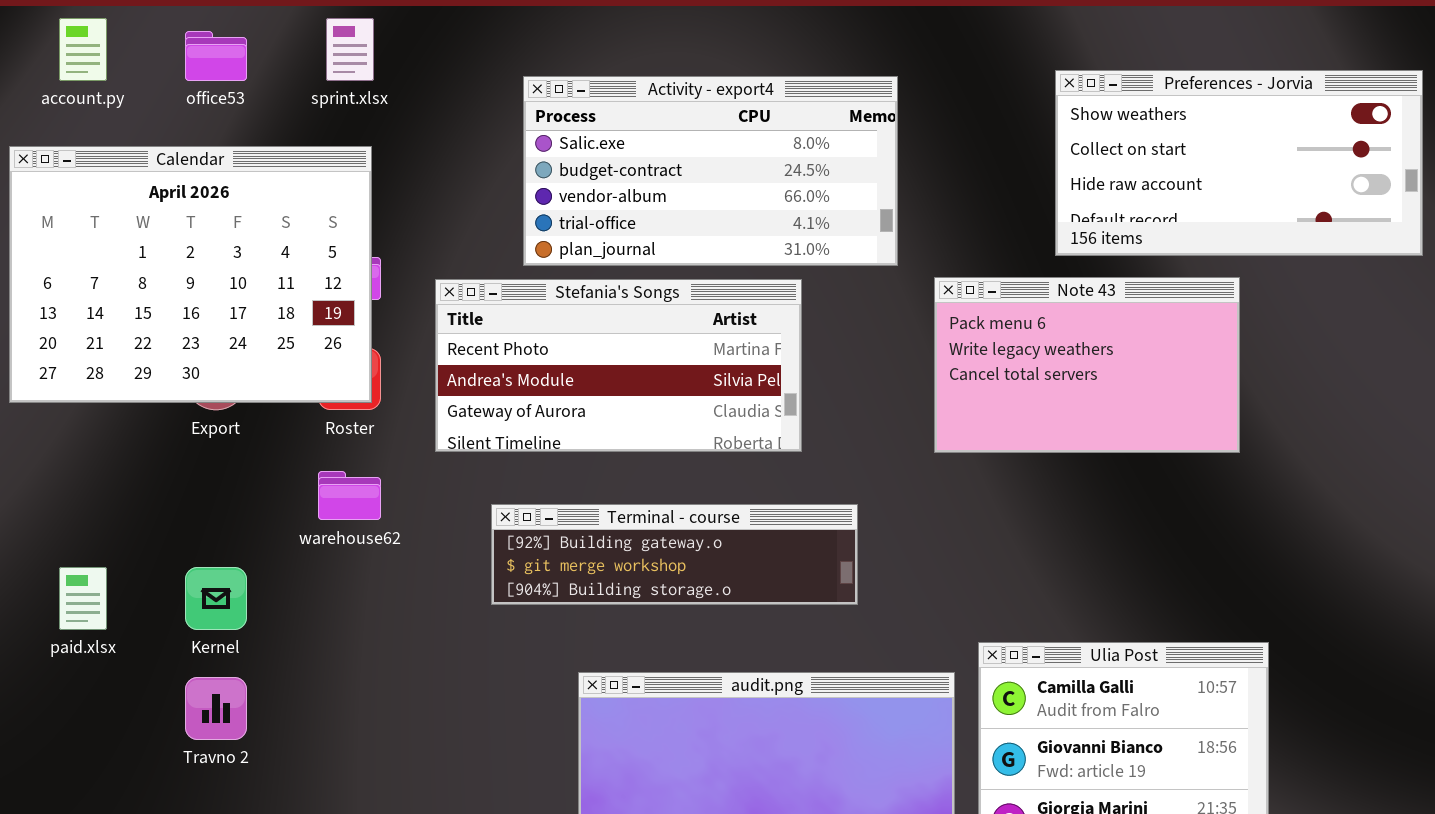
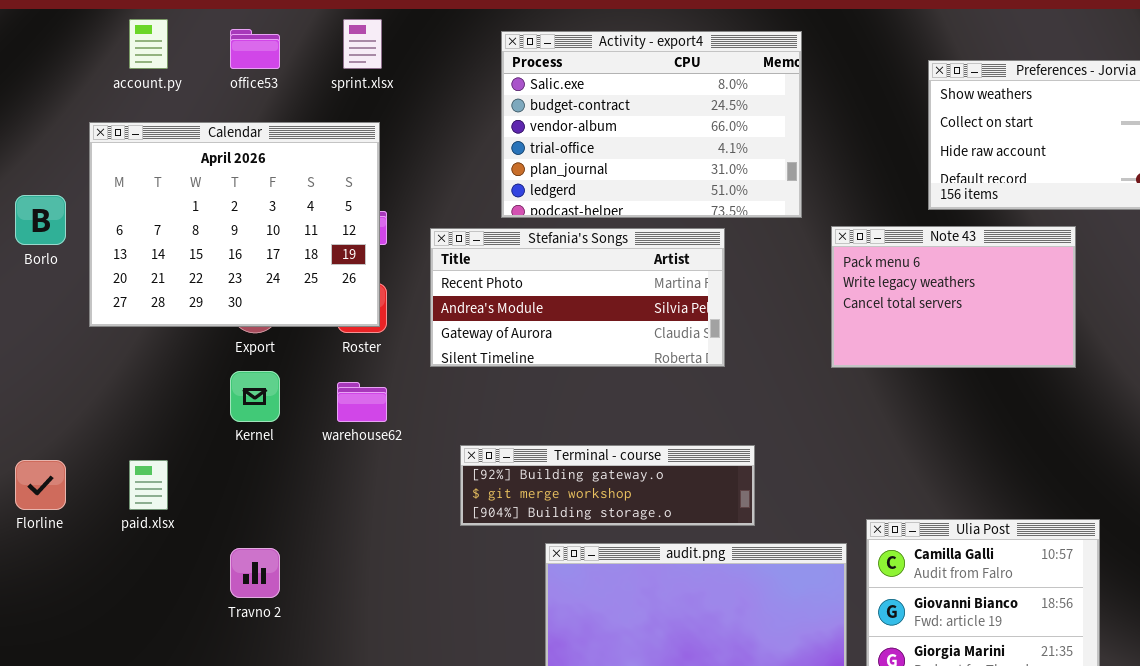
Activity - export4: [523,76,898,266] -> [501,31,802,218], resized
Terminal - course: [491,504,858,605] -> [460,445,755,526], moved
Kernel: [185,567,247,630] -> [230,371,280,422], moved

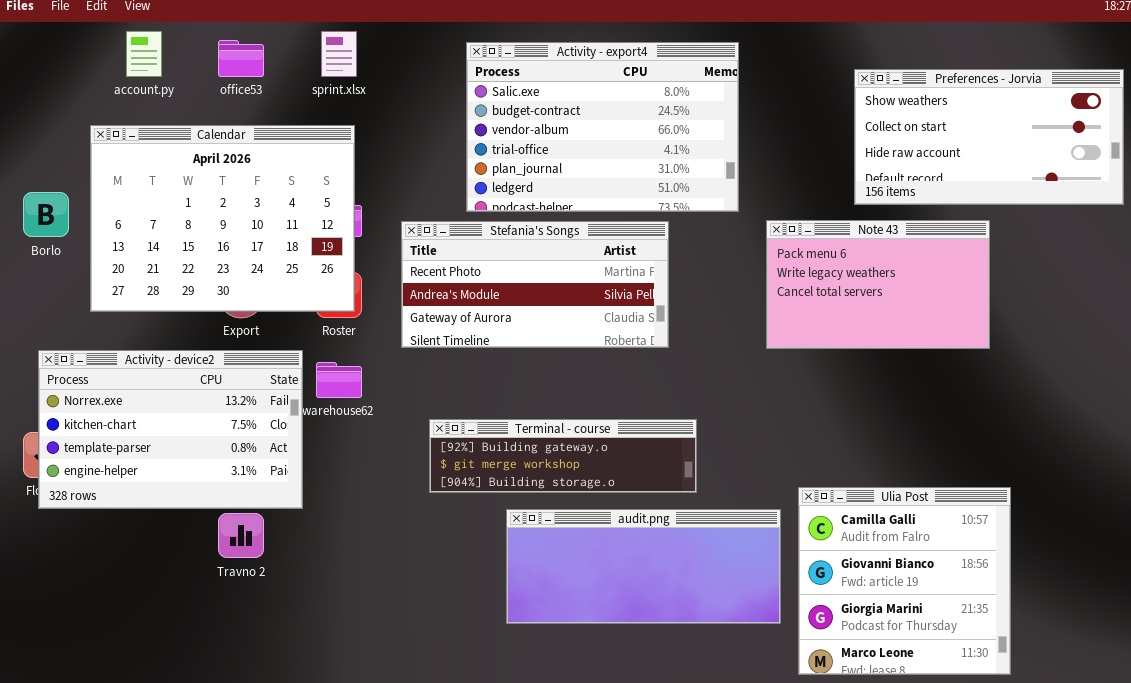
Activity - device2: none -> [38,350,303,509], opened

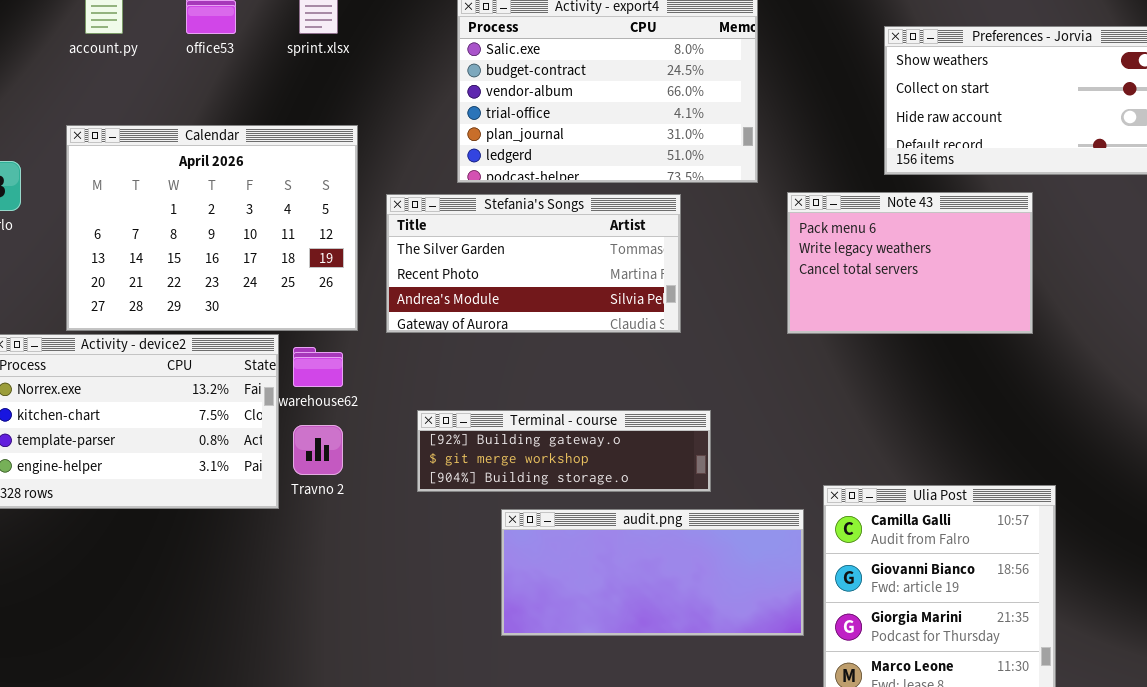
Calendar: [90,125,355,312] -> [66,125,358,331], moved
Stefania's Songs: [401,221,669,348] -> [386,194,681,333], scrolled up 1 row
Travno 2: [218,513,264,558] -> [293,425,343,475], moved

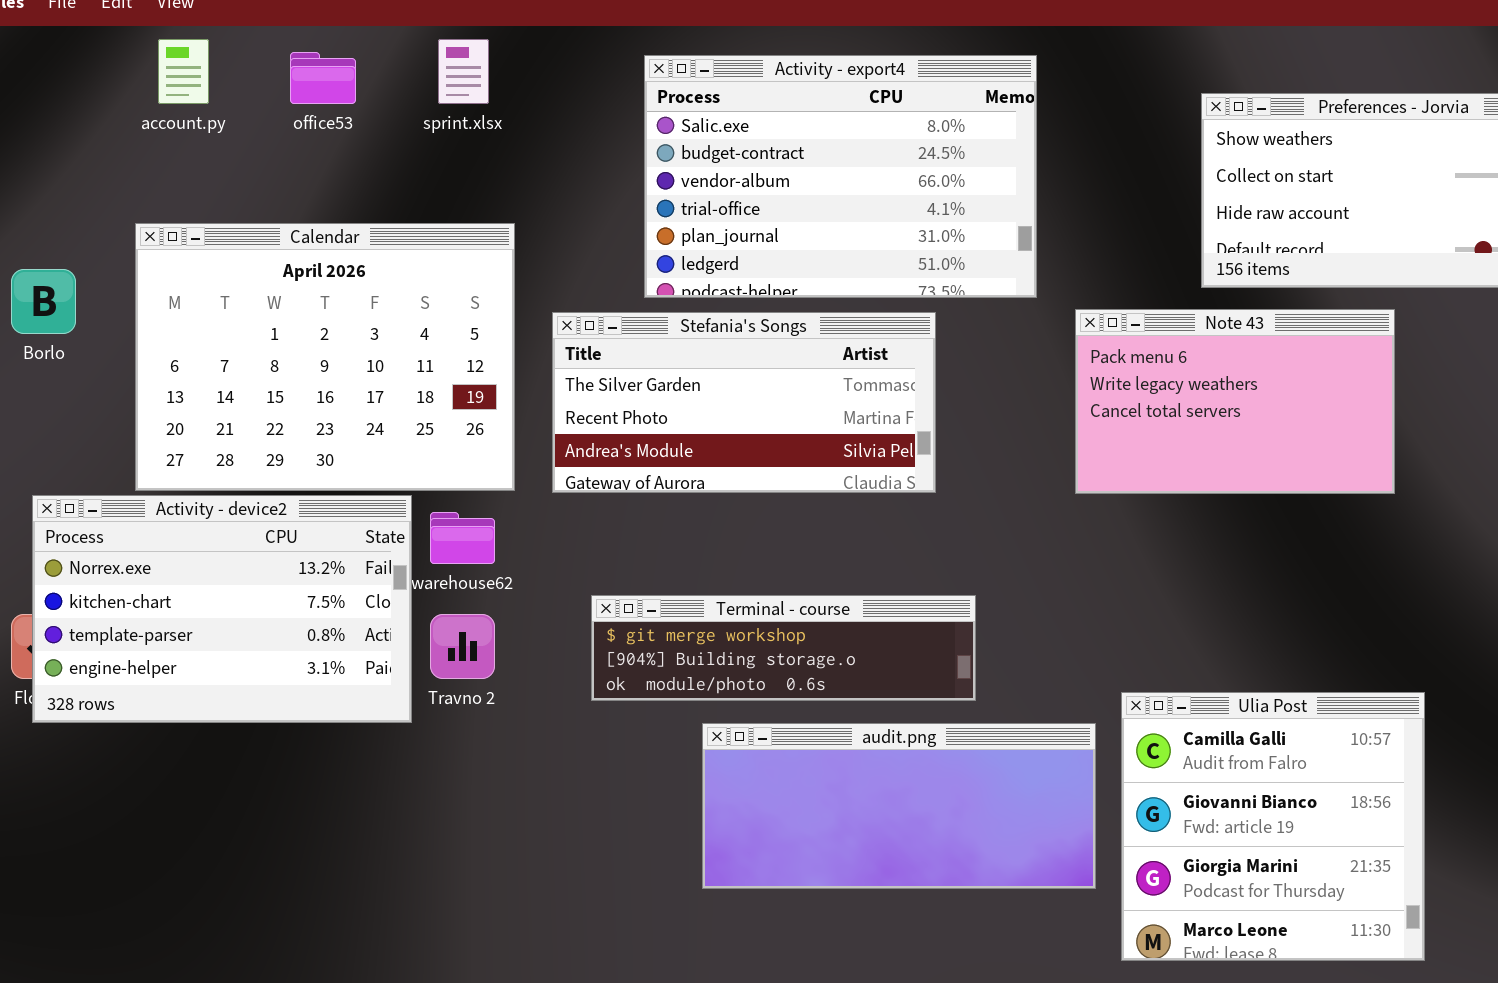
Terminal - course: [417,410,711,492] -> [591,595,976,701], scrolled down 1 row

